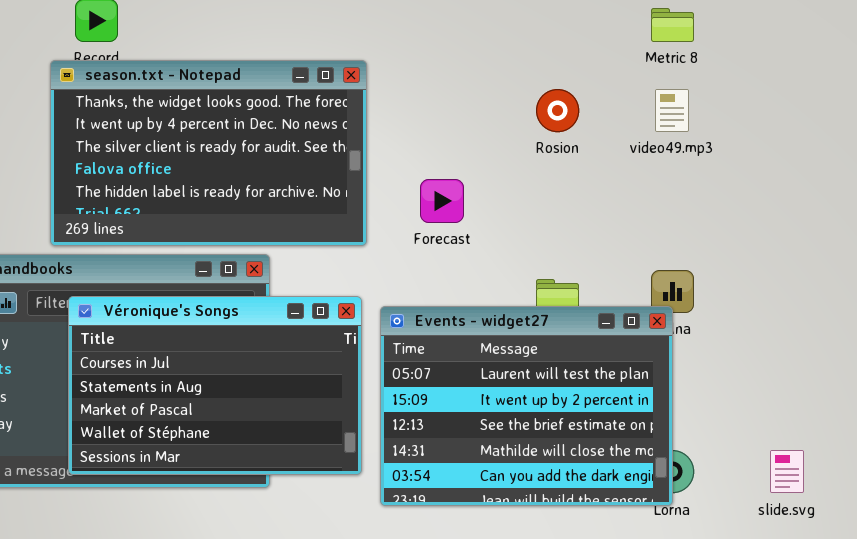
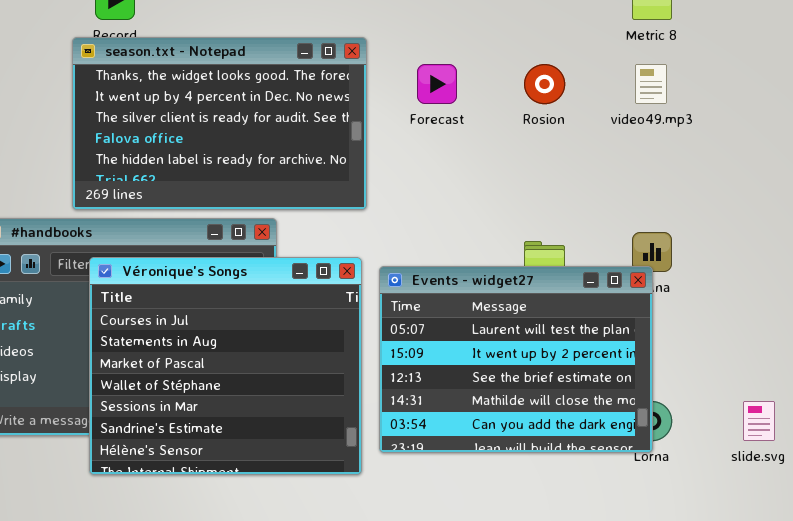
Forecast: [420,179,464,223] -> [417,64,457,104], moved
Véronique's Songs: [68,296,362,475] -> [89,257,362,475], resized

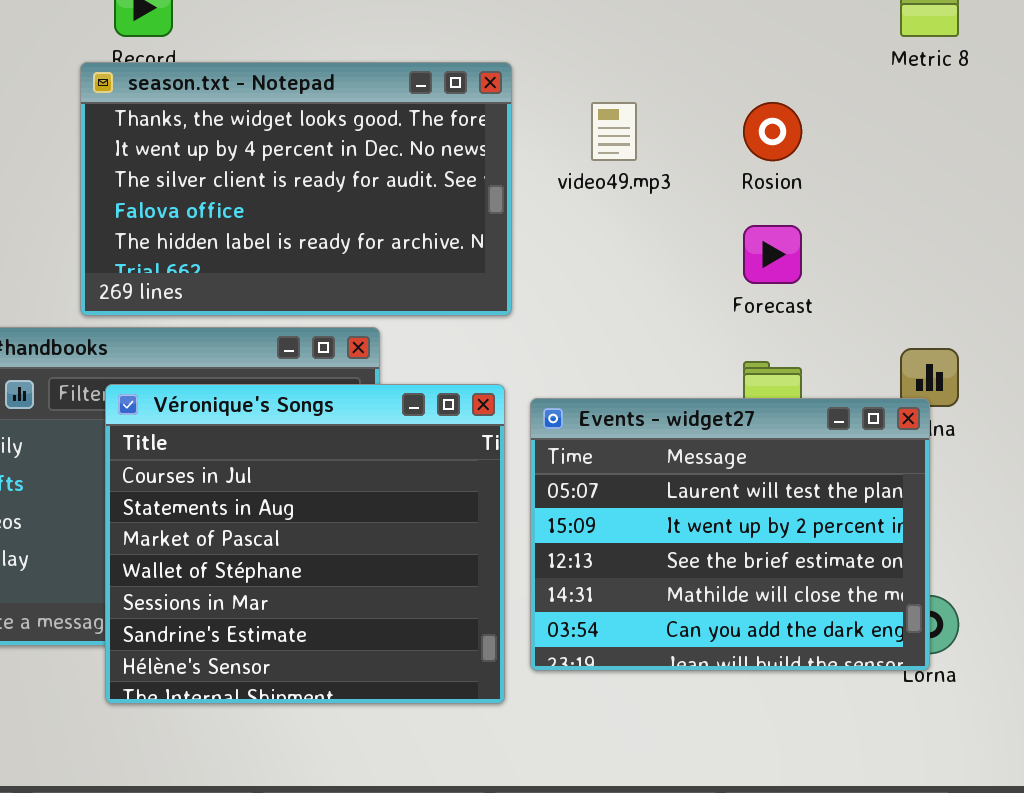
Forecast: [417,64,457,104] -> [743,225,802,284], moved
video49.mp3: [635,64,667,104] -> [591,102,637,161], moved

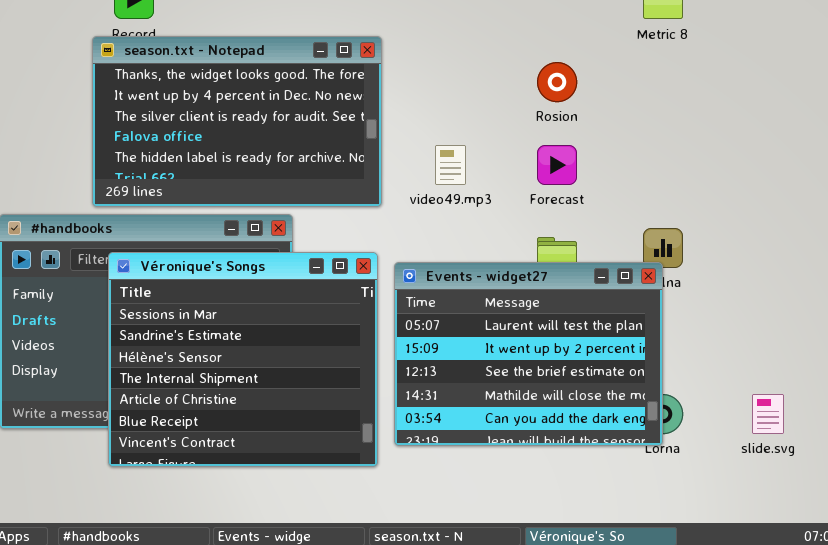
video49.mp3: [591,102,637,161] -> [435,145,466,185], moved
Véronique's Songs: [105,384,505,704] -> [108,252,378,467], scrolled down 4 rows

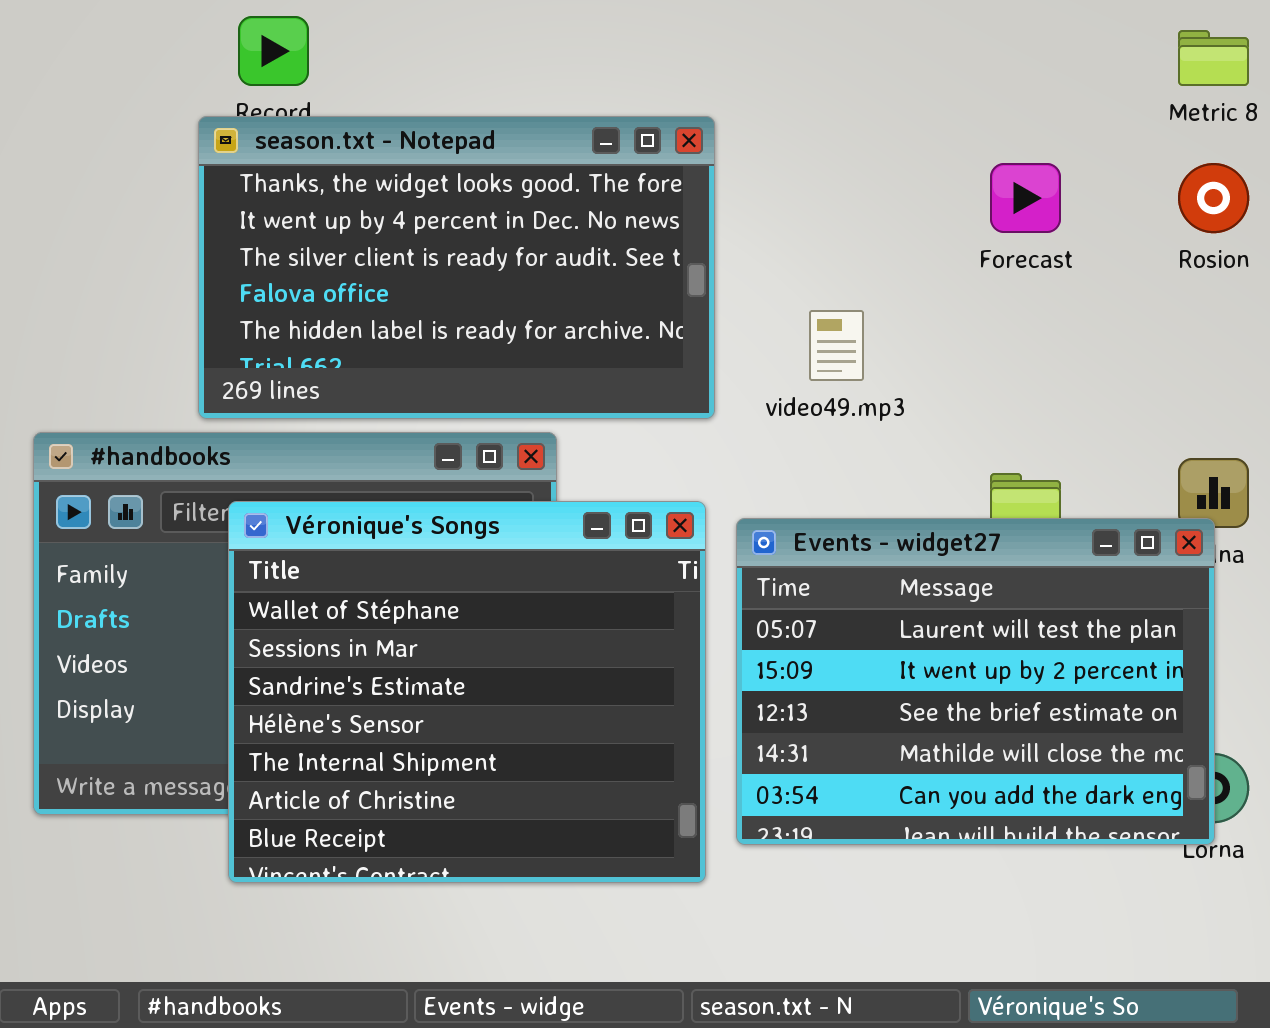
Rosion: [537,62,577,102] -> [1178,163,1249,233], moved
Forecast: [537,145,577,185] -> [990,163,1061,233], moved
Véronique's Songs: [108,252,378,467] -> [228,501,706,883], scrolled up 1 row

